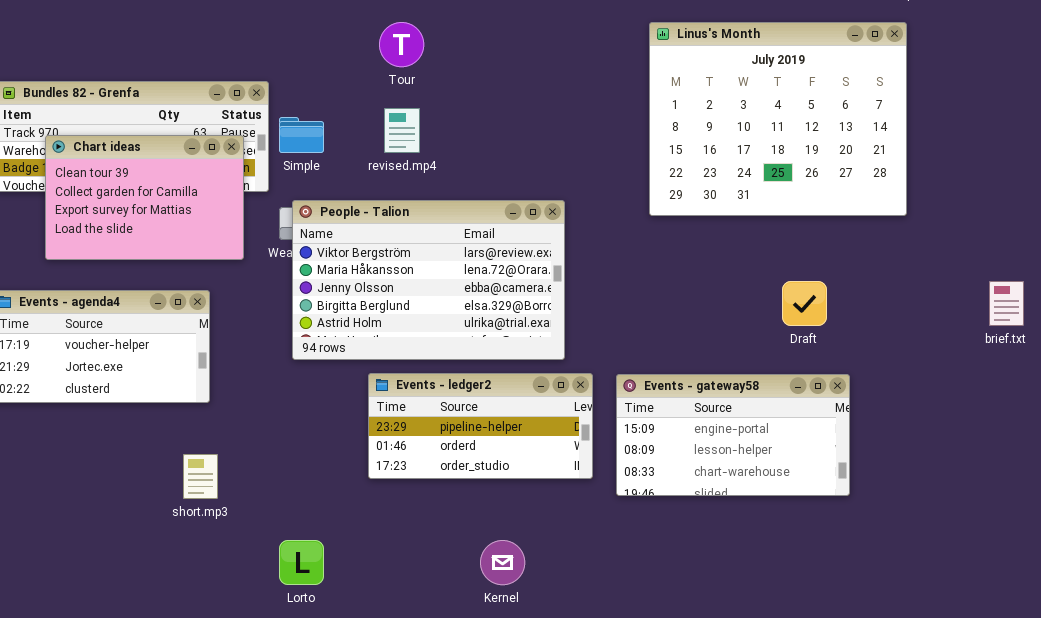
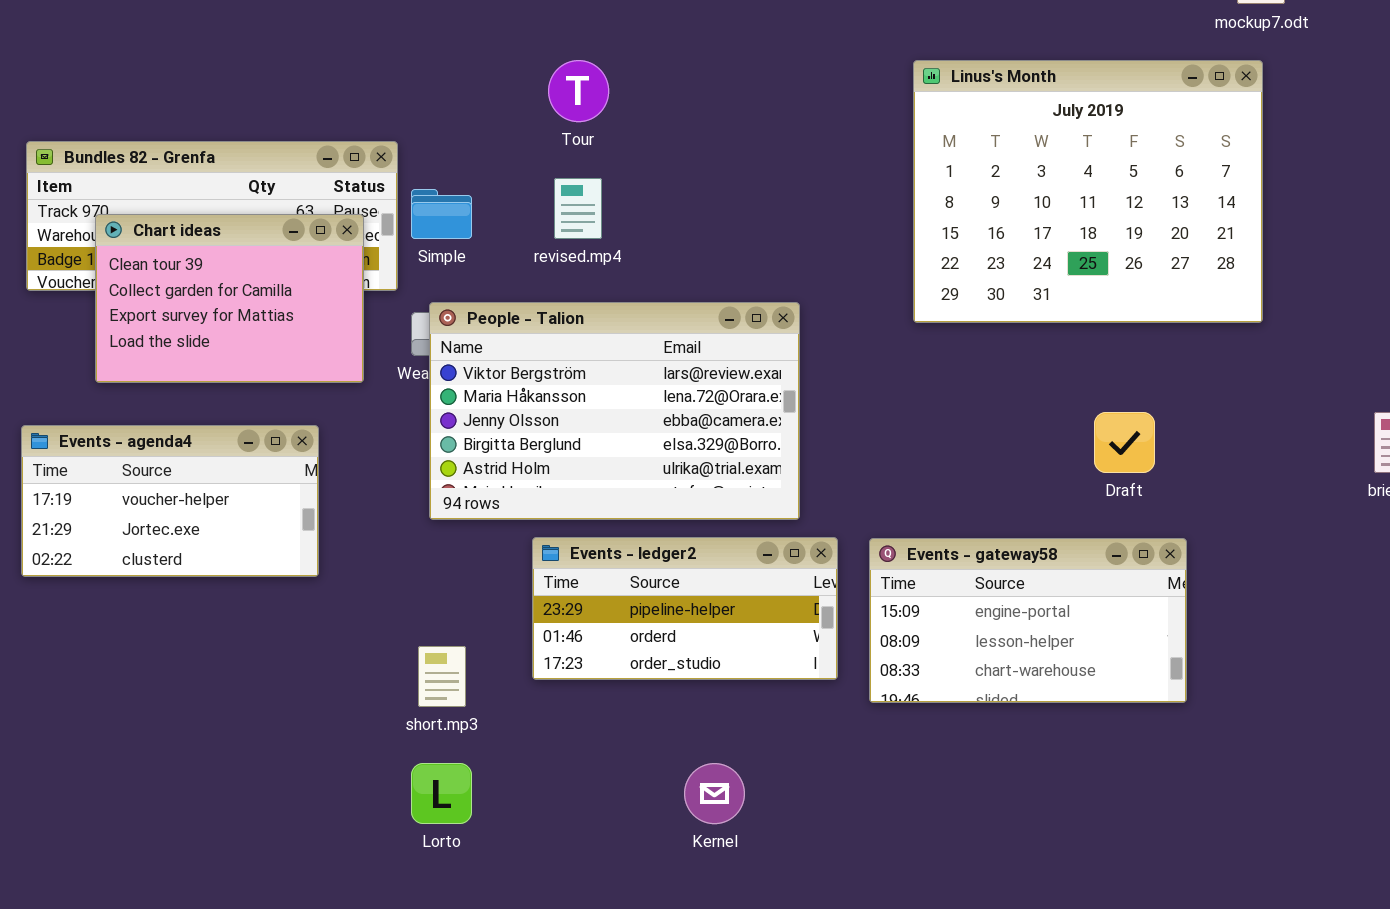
short.mp3: [183,454,218,499] -> [418,646,466,707], moved

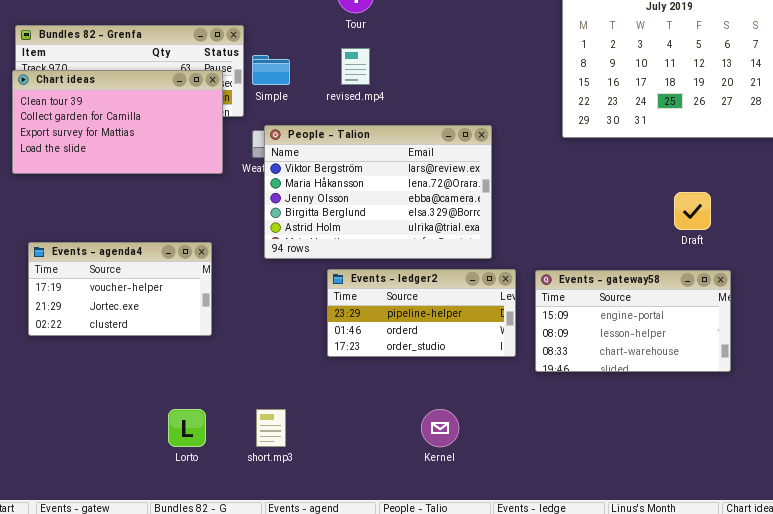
Chart ideas: [95,214,364,383] -> [12,70,223,174], resized
Events - agenda4: [21,425,319,577] -> [28,242,212,336], moved
short.mp3: [418,646,466,707] -> [256,409,286,447], moved
Lorto: [411,763,472,824] -> [168,409,206,447], moved

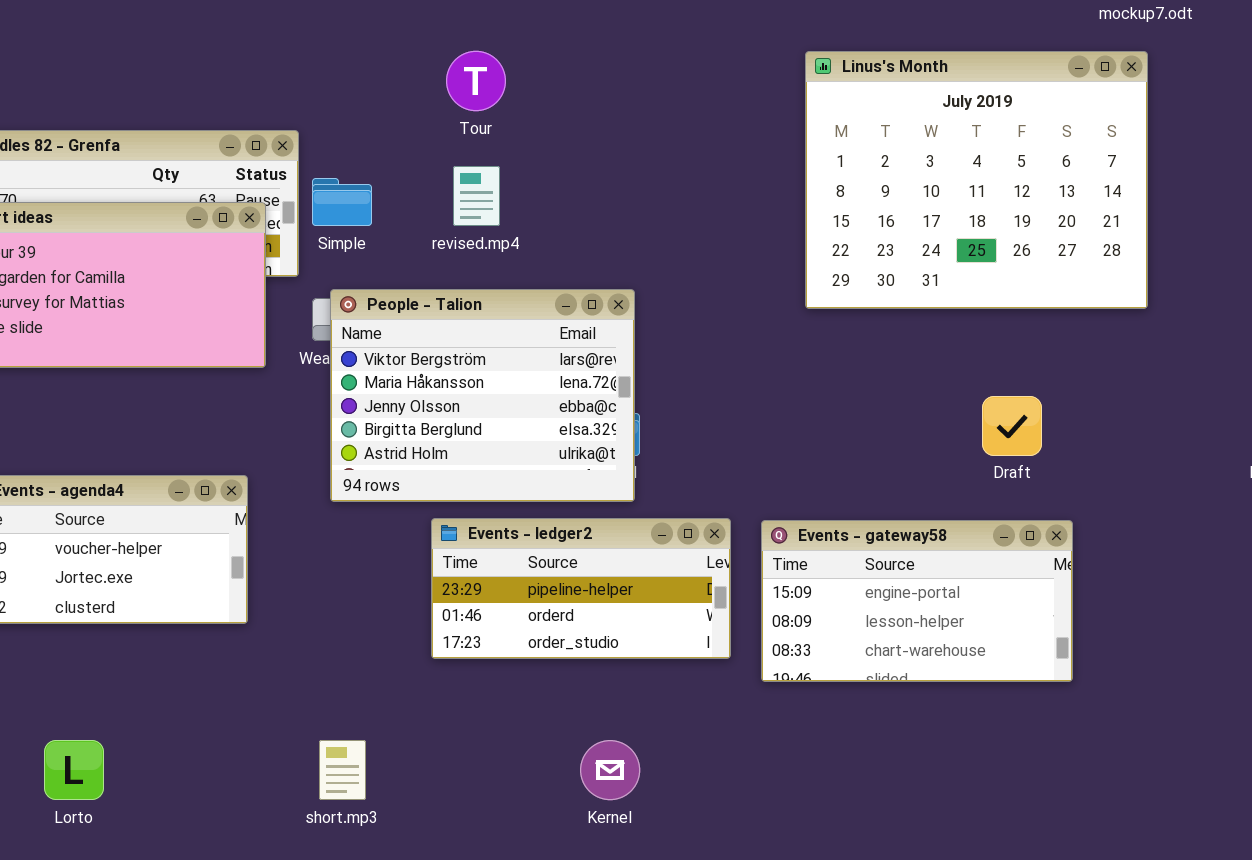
People - Talion: [264,125,492,259] -> [330,289,635,502], resized
Lorto: [168,409,206,447] -> [44,740,104,800], moved

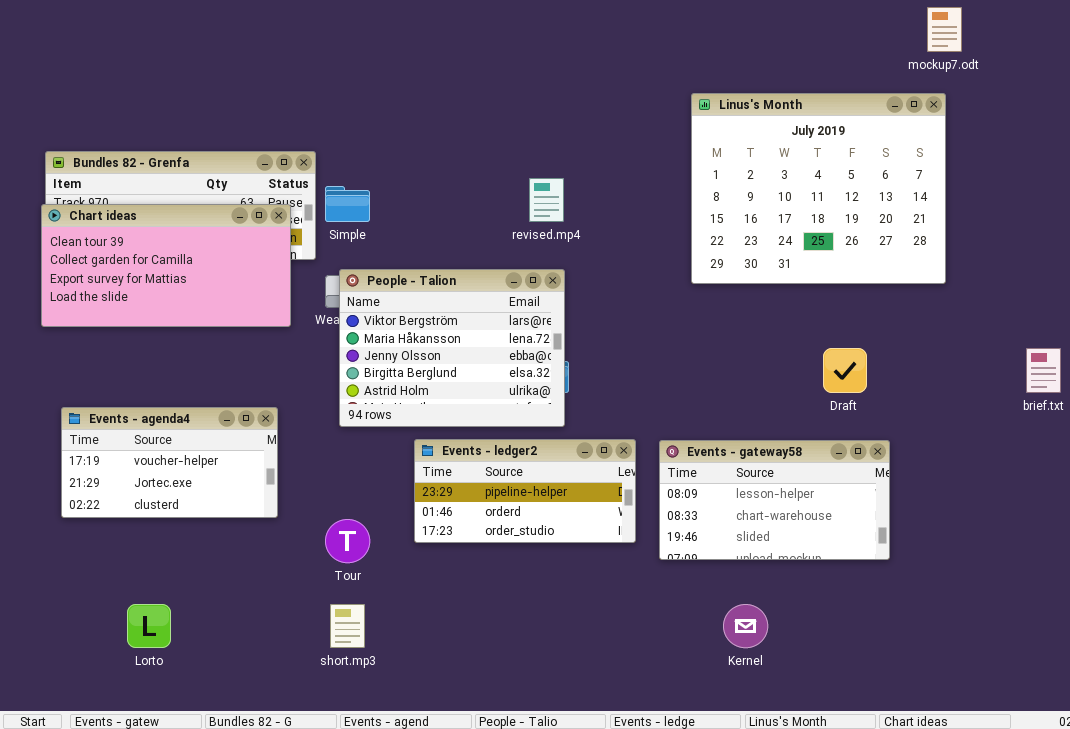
Tour: [446,51,506,111] -> [325,519,370,563], moved
revised.mp4: [453,166,500,226] -> [529,178,564,222], moved
Events - gateway58: [761,520,1073,682] -> [659,440,890,560], scrolled down 1 row
Kernel: [580,740,640,800] -> [723,604,768,648], moved

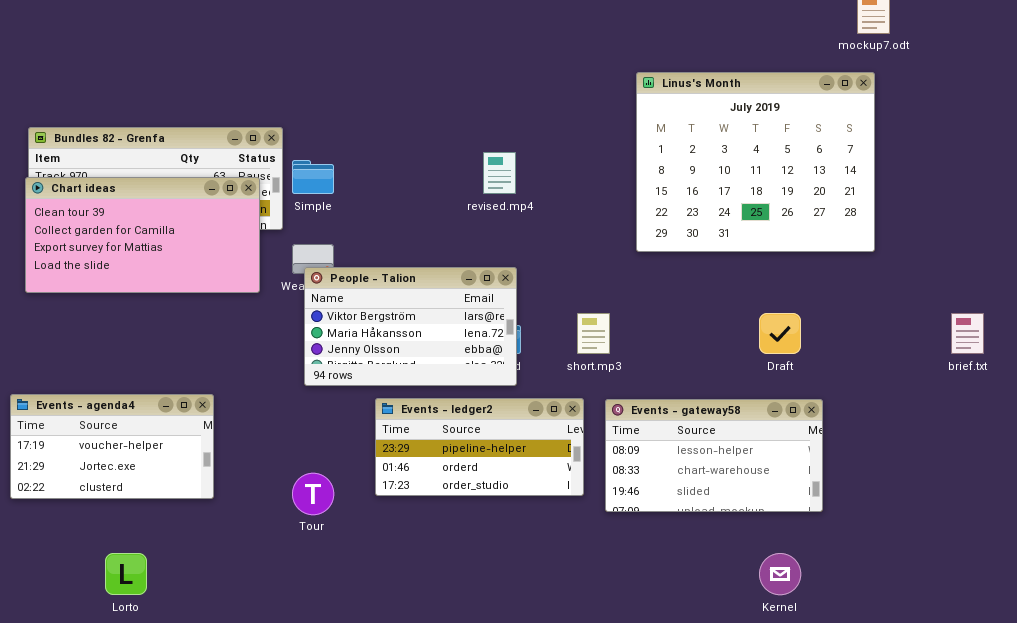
People - Talion: [339,269,565,427] -> [304,267,517,386], resized
Events - agenda4: [61,407,278,518] -> [10,394,214,499], moved
short.mp3: [330,604,365,648] -> [577,313,610,354], moved
Kernel: [723,604,768,648] -> [759,553,801,595], moved

